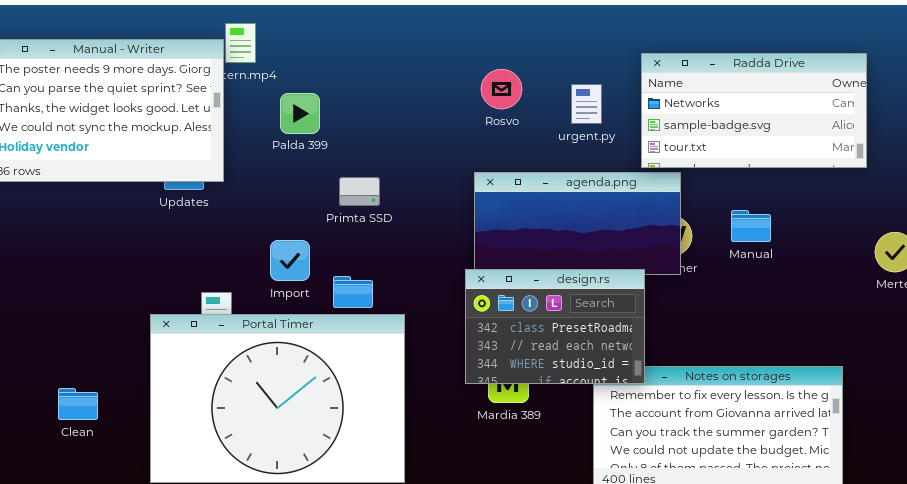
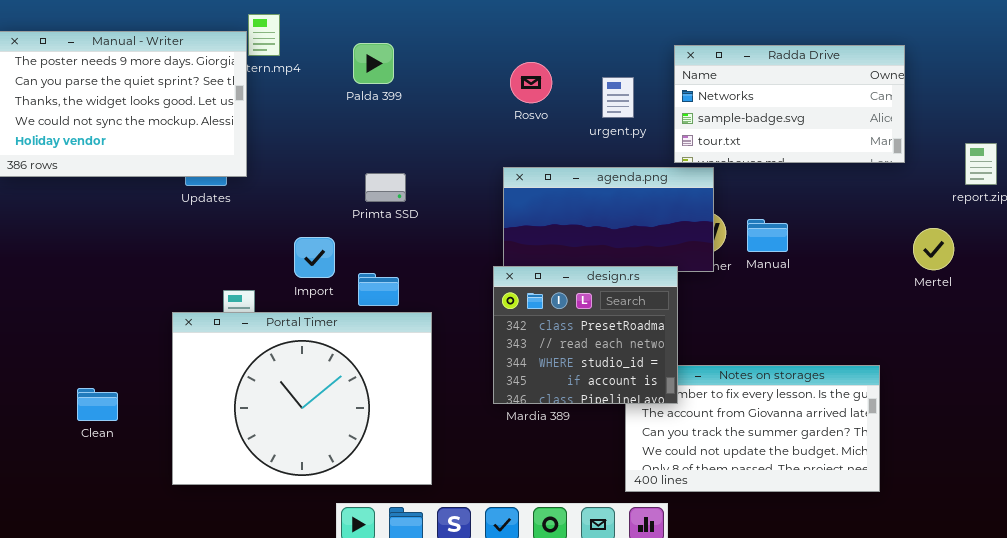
Palda 399: [280,93,320,134] -> [353,43,394,84], moved
Manual: [731,210,771,242] -> [747,219,788,252], moved
design.rs: [465,269,645,384] -> [493,266,678,404], resized

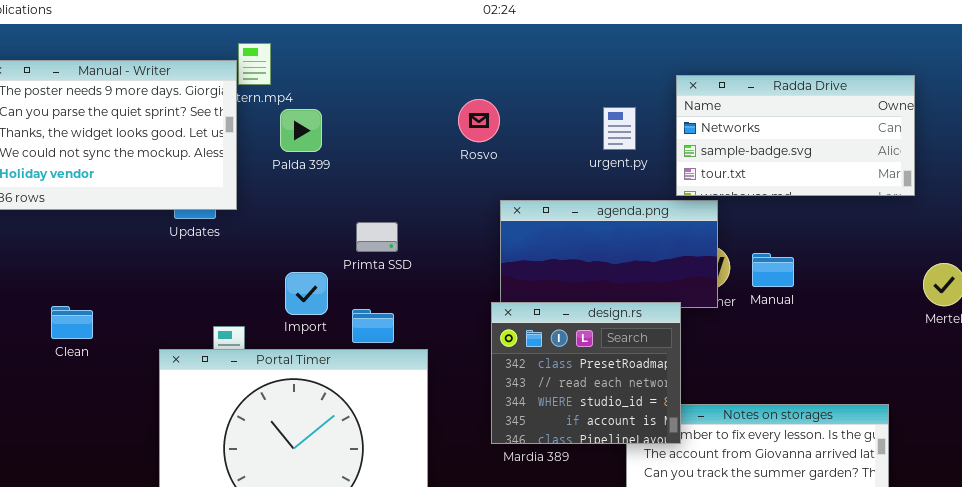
Palda 399: [353,43,394,84] -> [280,109,322,152], moved
Rosvo: [510,62,552,103] -> [458,99,500,142], moved
Primta SSD: [365,173,406,202] -> [356,222,398,252], moved
Clean: [77,388,118,421] -> [51,306,93,339], moved

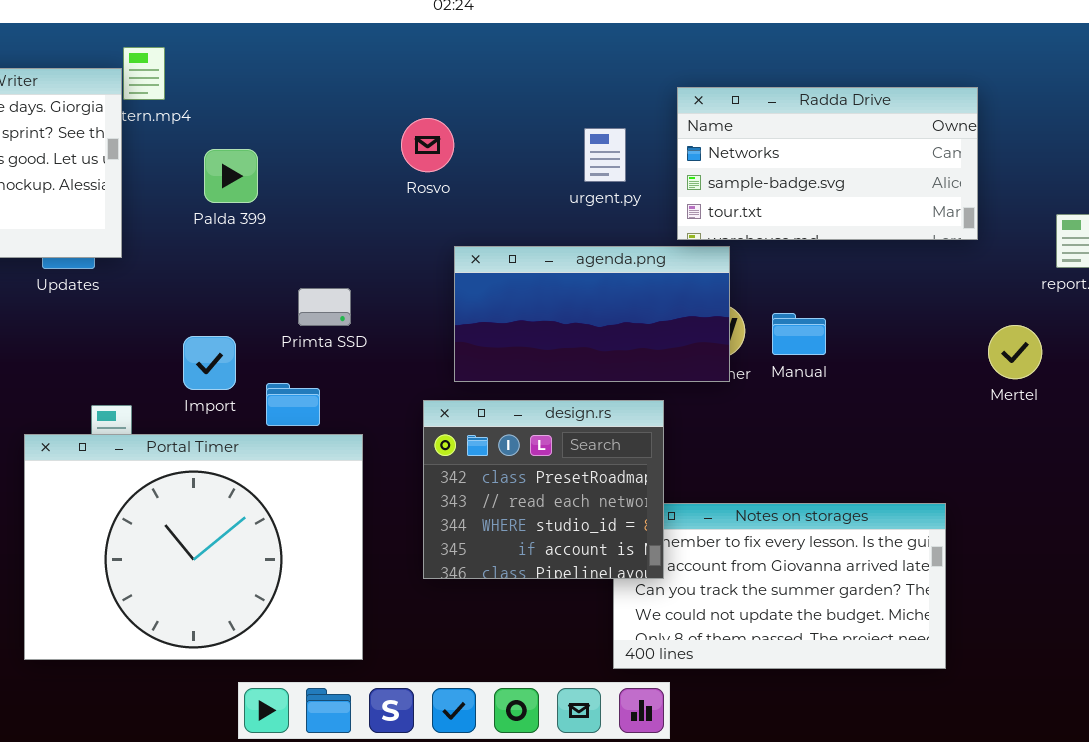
Palda 399: [280,109,322,152] -> [204,149,258,203], moved
Primta SSD: [356,222,398,252] -> [298,288,351,326], moved
design.rs: [491,302,681,444] -> [423,400,664,579], moved

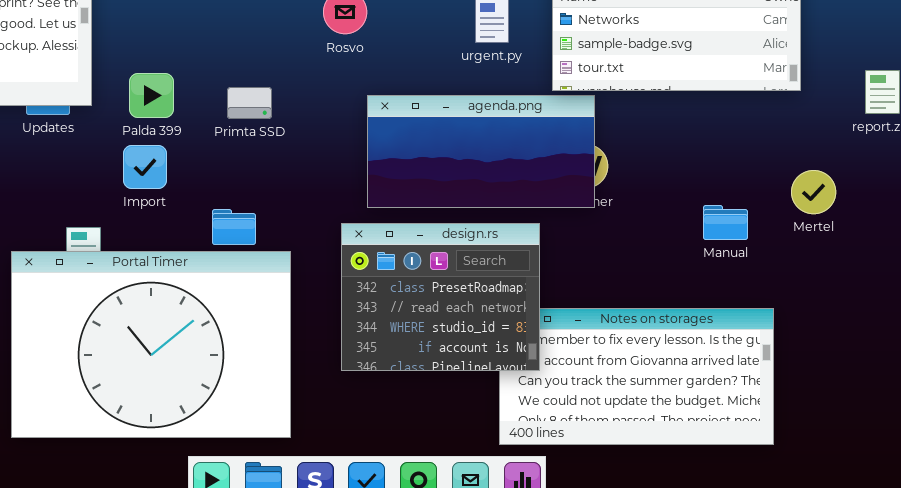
Palda 399: [204,149,258,203] -> [129,73,174,118], moved
Primta SSD: [298,288,351,326] -> [227,87,272,119], moved
Manual: [772,313,826,355] -> [703,205,748,240], moved
Mertel: [988,325,1042,379] -> [791,170,836,214], moved
Import: [183,336,236,390] -> [123,145,167,189], moved

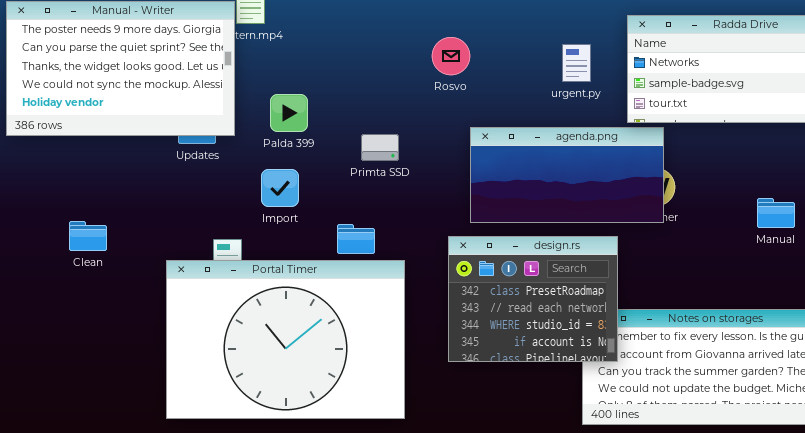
Palda 399: [129,73,174,118] -> [270,94,308,132], moved
Primta SSD: [227,87,272,119] -> [361,134,399,161], moved
Manual: [703,205,748,240] -> [757,198,795,228], moved

